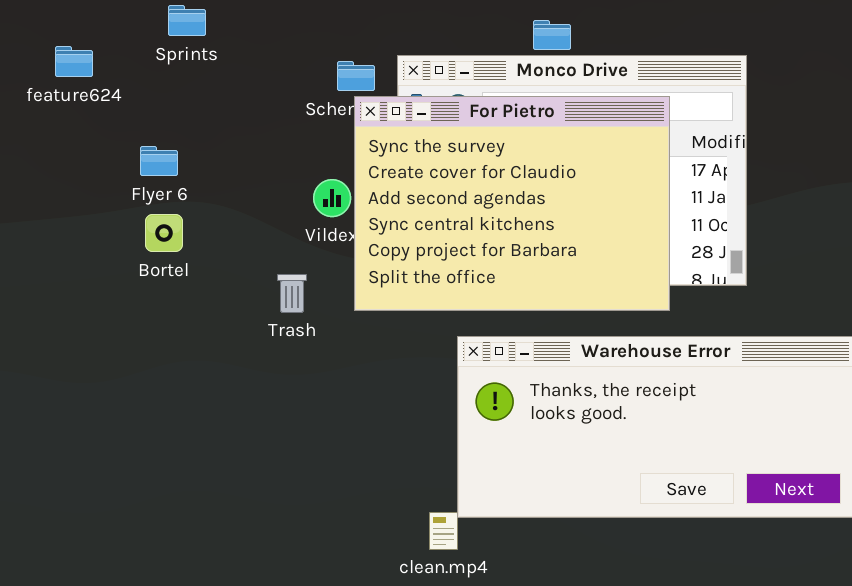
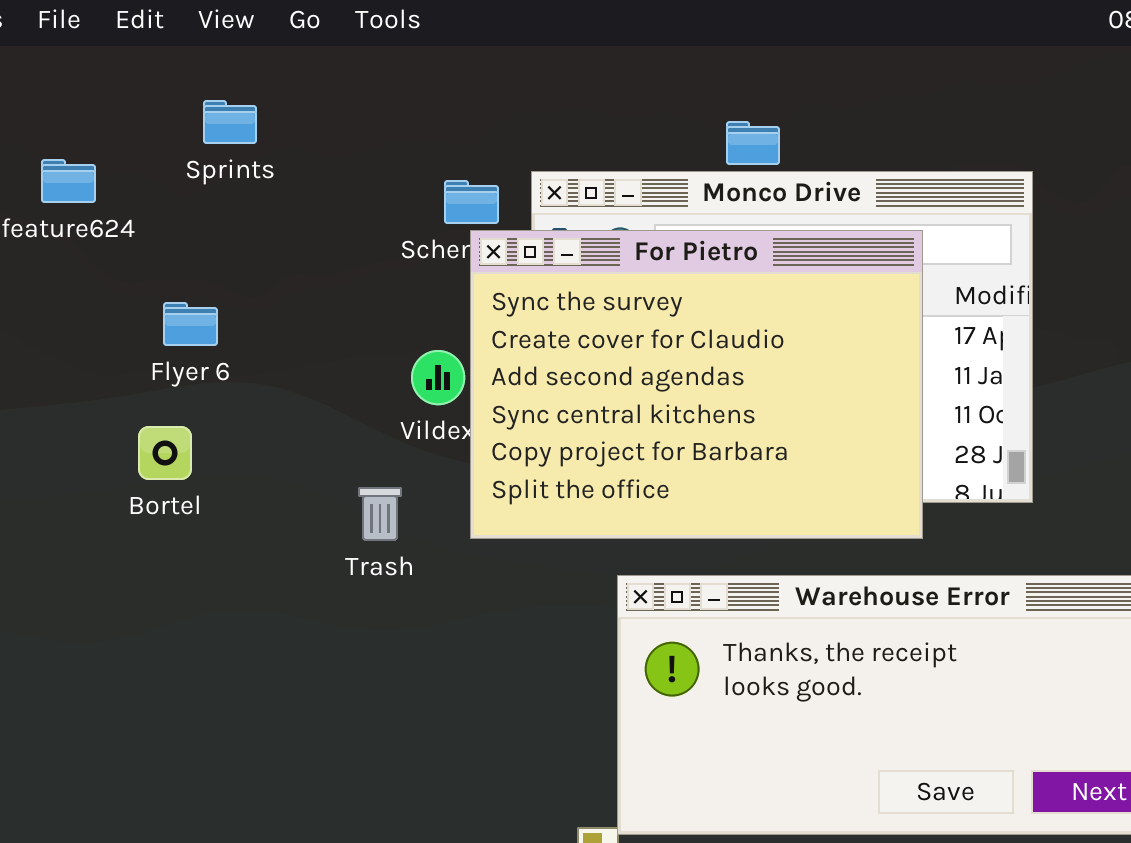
Bortel: [145,214,183,252] -> [138,426,192,480], moved

